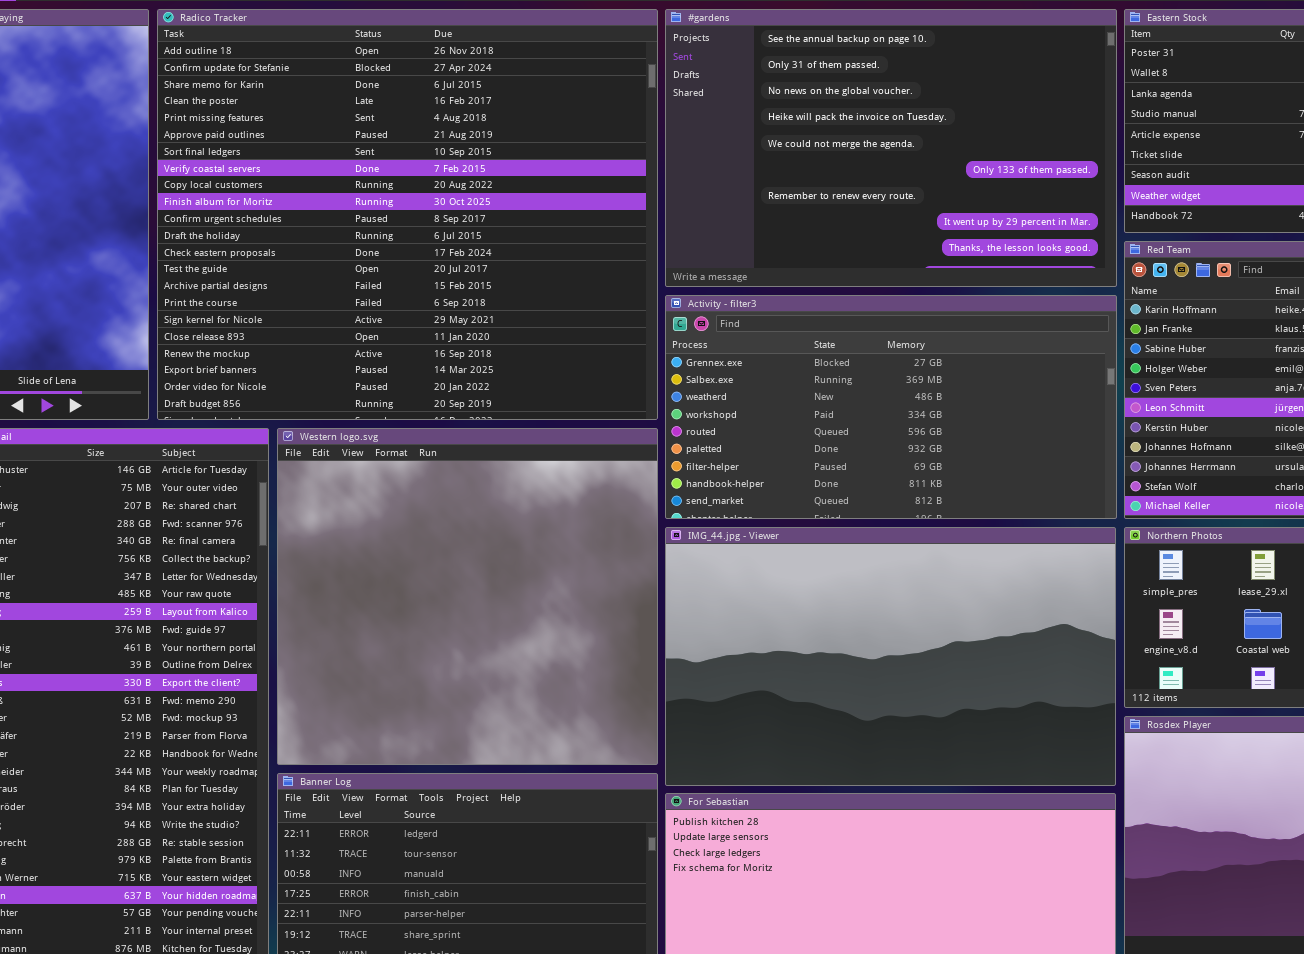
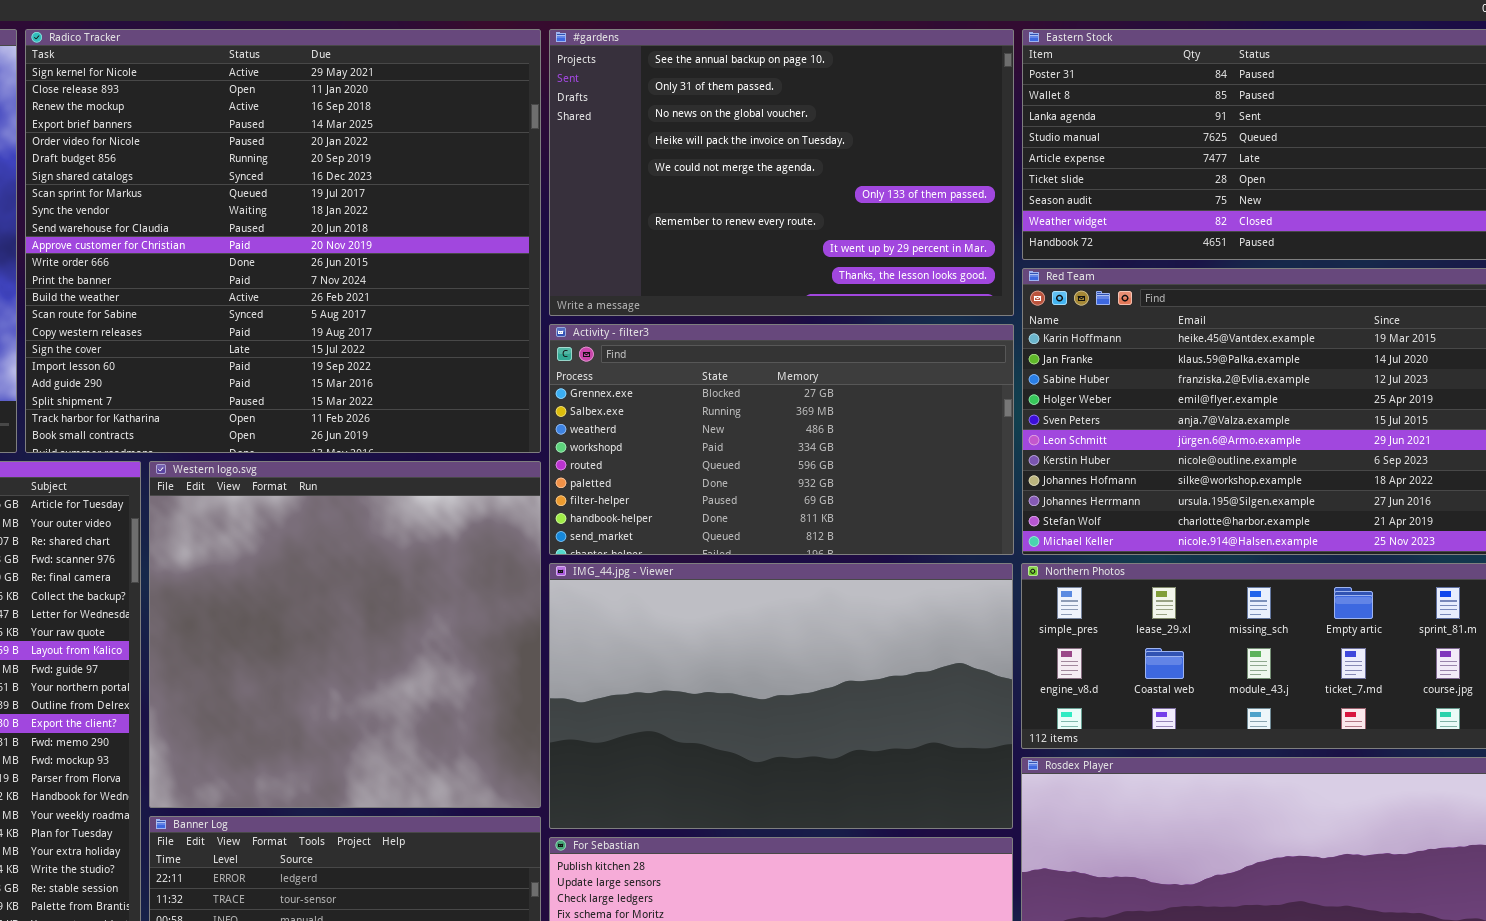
Radico Tracker: [157,9,658,420] -> [25,29,541,453], scrolled down 16 rows

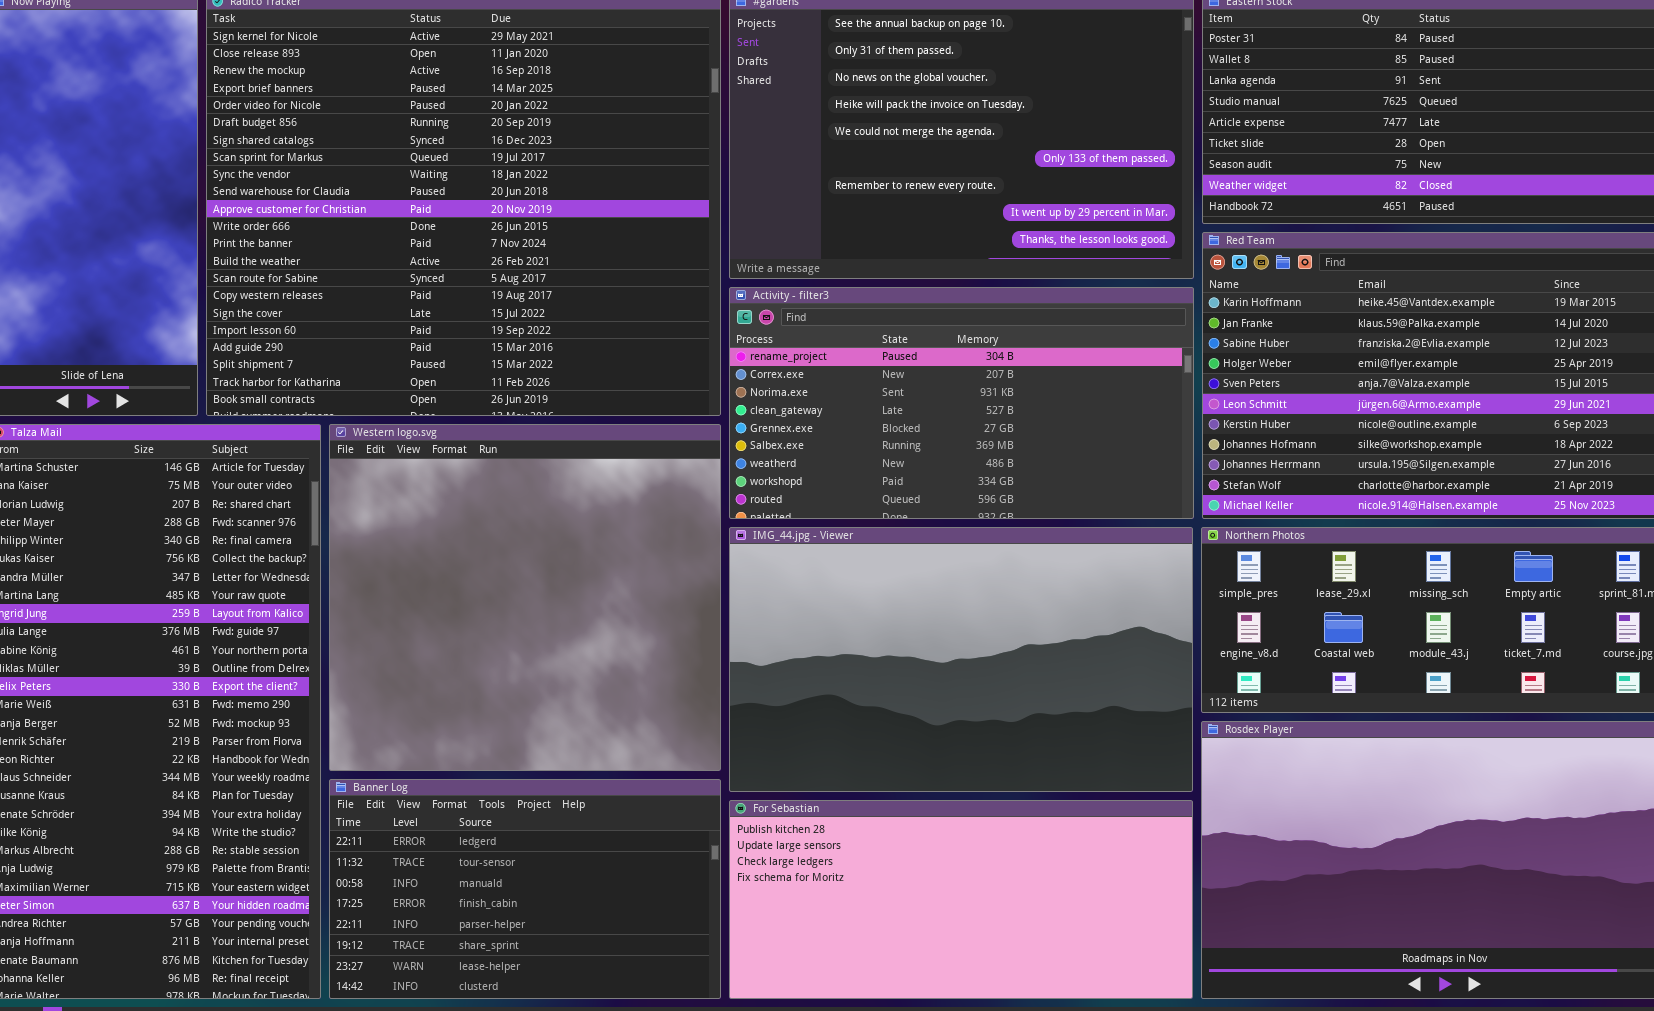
Activity - filter3: [549,324,1014,555] -> [729,287,1194,519], scrolled up 4 rows

